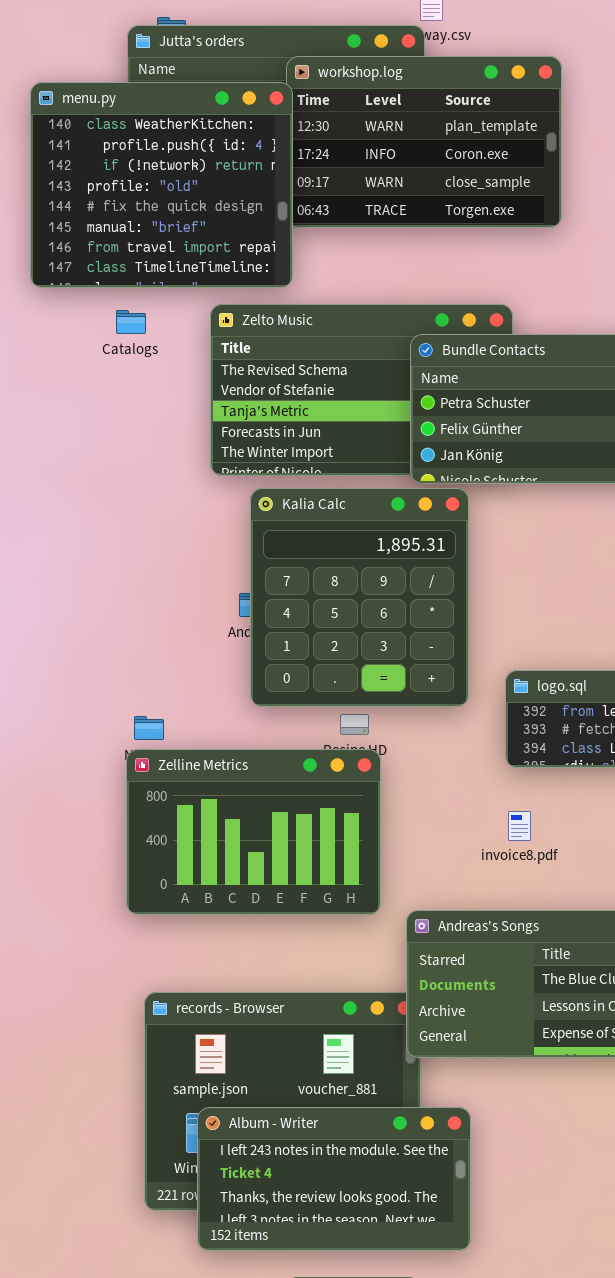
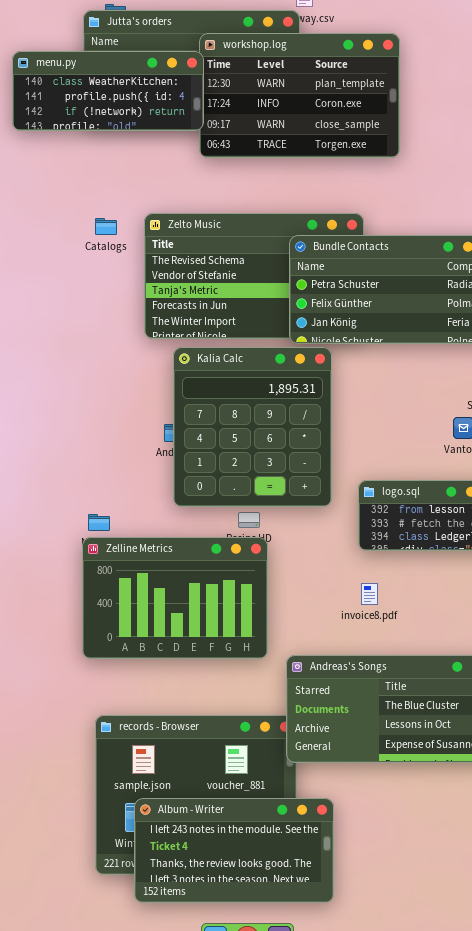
menu.py: [30,82,293,288] -> [12,51,204,131], resized
Catalogs: [116,310,146,334] -> [95,218,117,235], moved

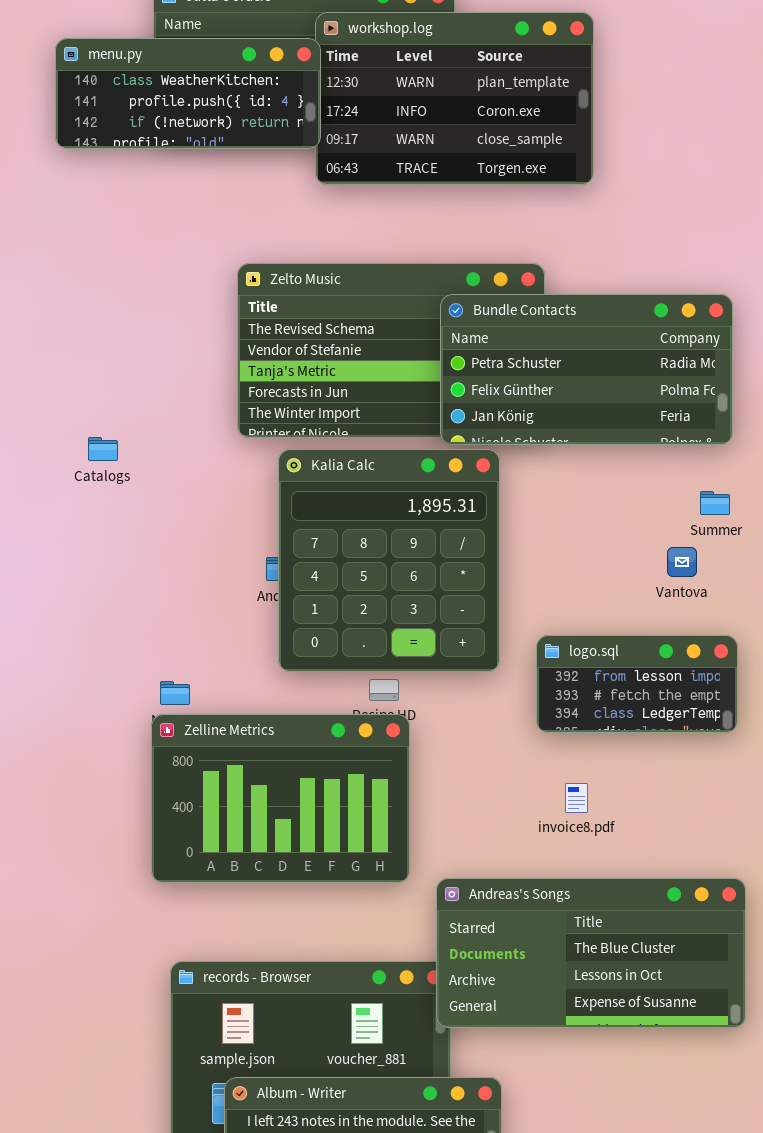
Catalogs: [95,218,117,235] -> [88,437,118,461], moved
invoice8.pdf: [361,583,378,605] -> [565,783,588,813], moved

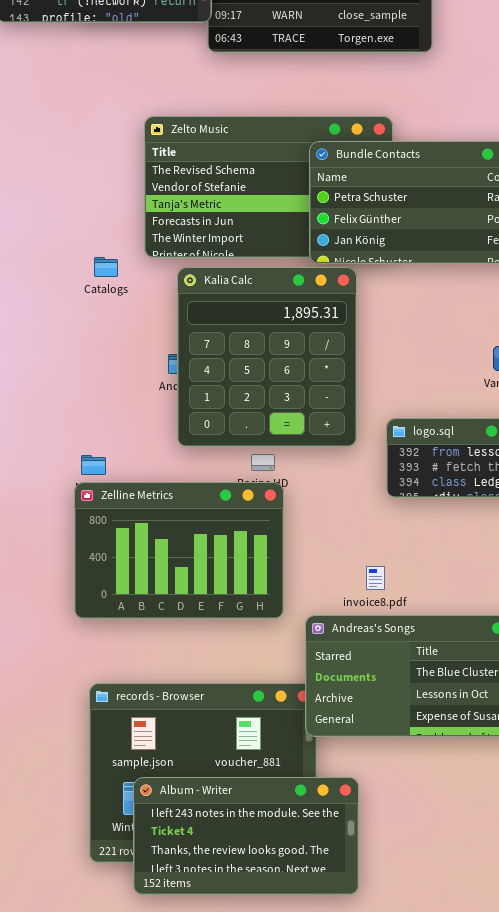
Catalogs: [88,437,118,461] -> [94,257,118,277], moved
invoice8.pdf: [565,783,588,813] -> [366,566,385,590], moved

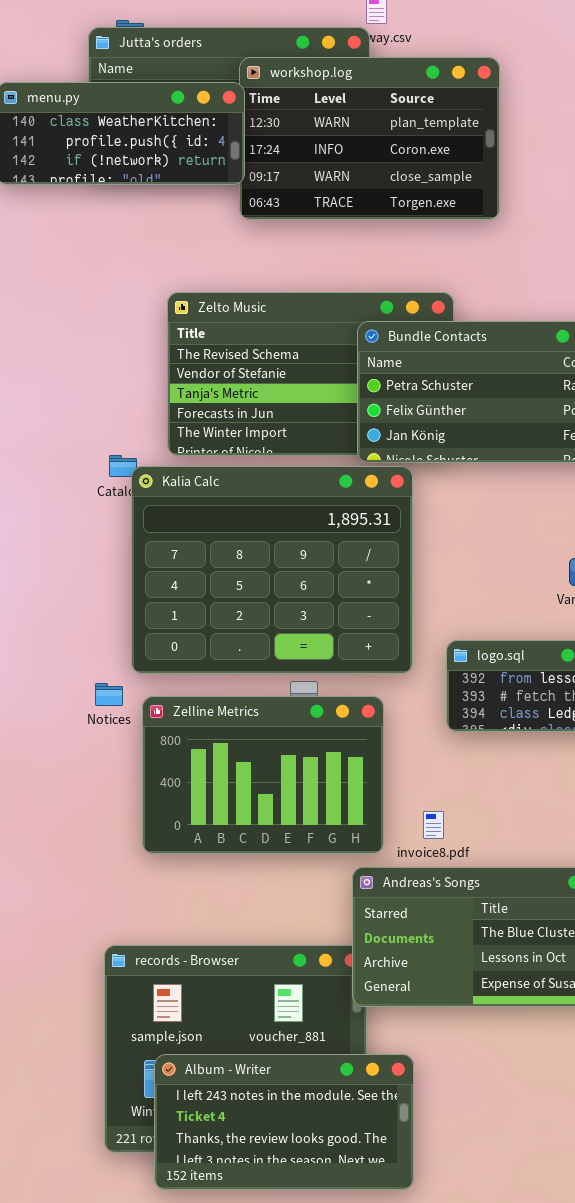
Kalia Calc: [177,267,357,447] -> [131,466,413,674], resized
Zelline Metrics: [74,482,284,619] -> [142,696,384,854], moved

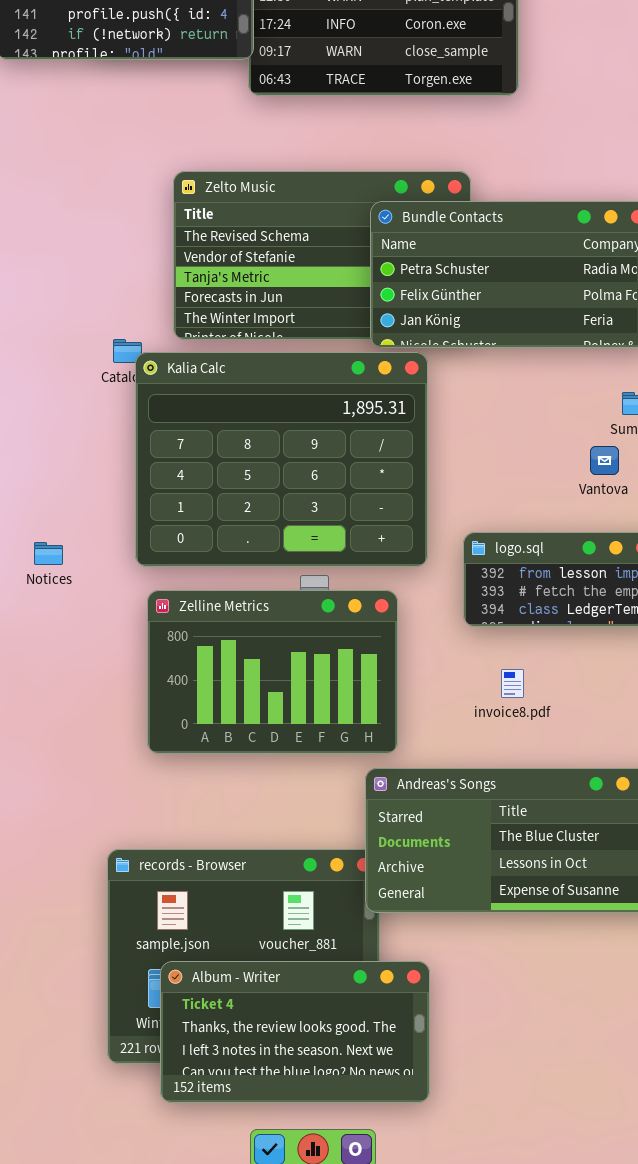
Notices: [95,683,123,706] -> [34,542,63,565], moved
invoice8.pdf: [423,811,444,839] -> [501,669,524,698], moved
Album - Writer: [154,1054,414,1190] -> [160,961,430,1103], scrolled down 1 row

